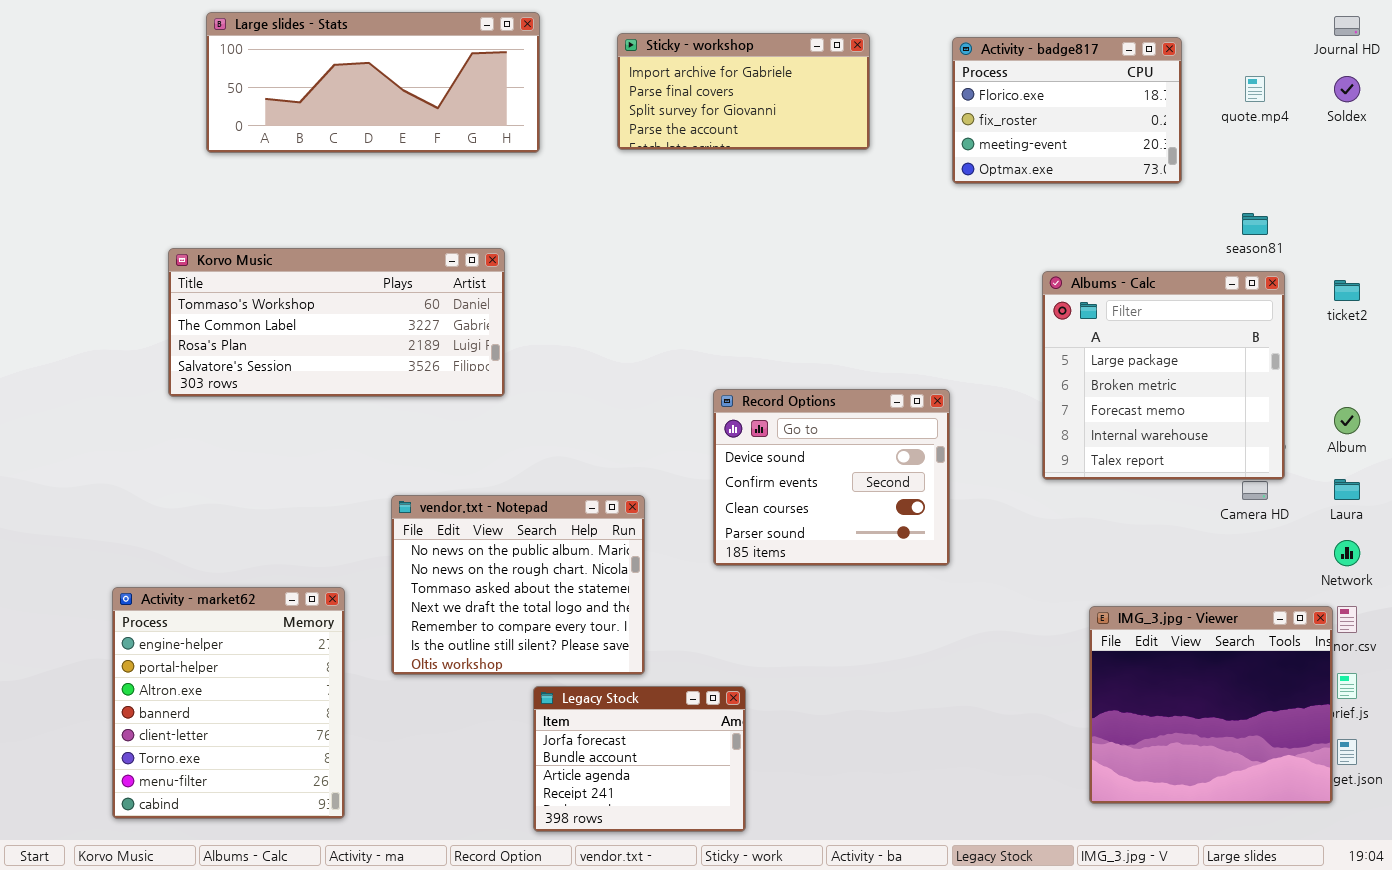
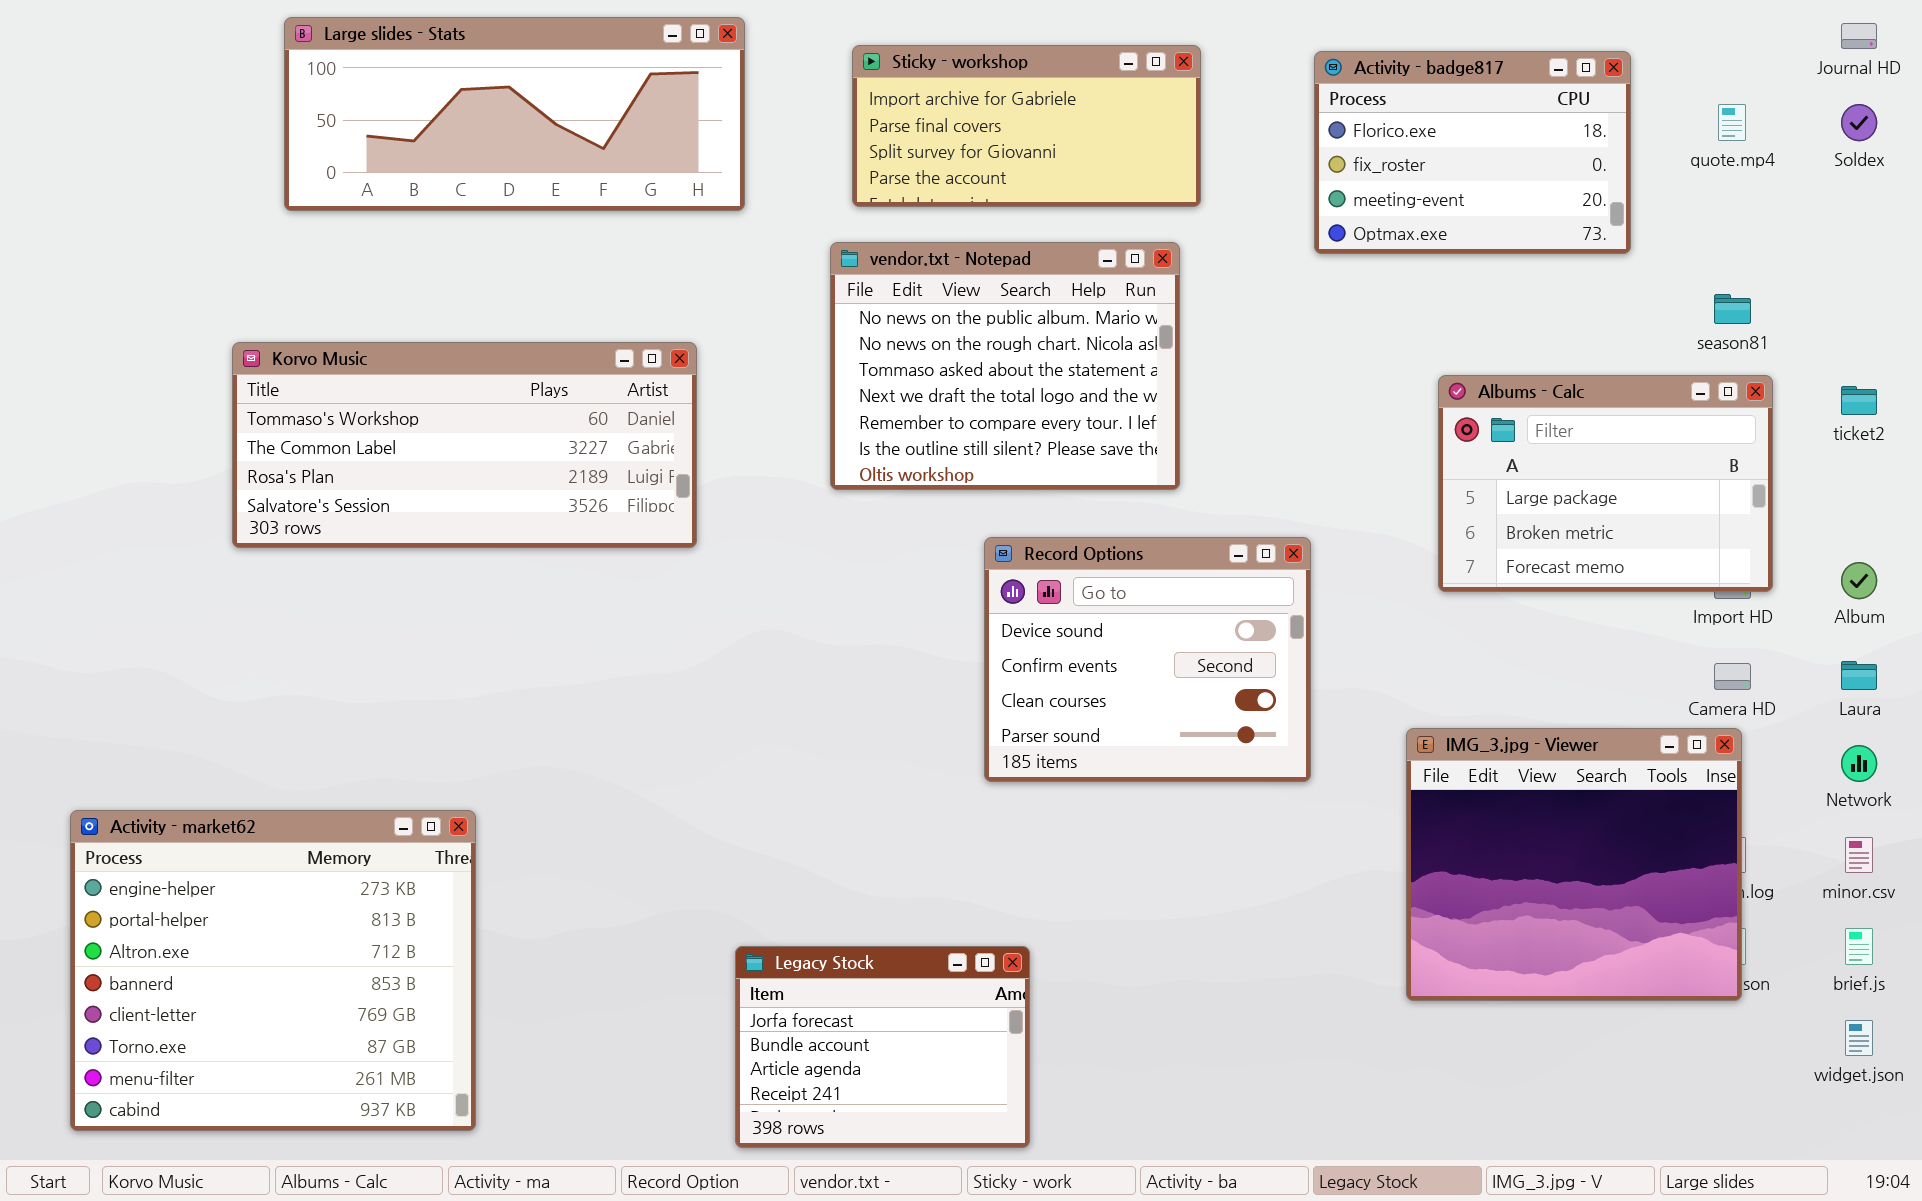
Albums - Calc: [1042,271,1285,480] -> [1438,375,1773,592], resized
vendor.txt - Notepad: [391,495,645,675] -> [830,242,1180,490], moved
Activity - market62: [112,587,345,819] -> [70,810,476,1131], resized
IMG_3.jpg - Viewer: [1089,606,1333,804] -> [1406,728,1742,1001], moved

